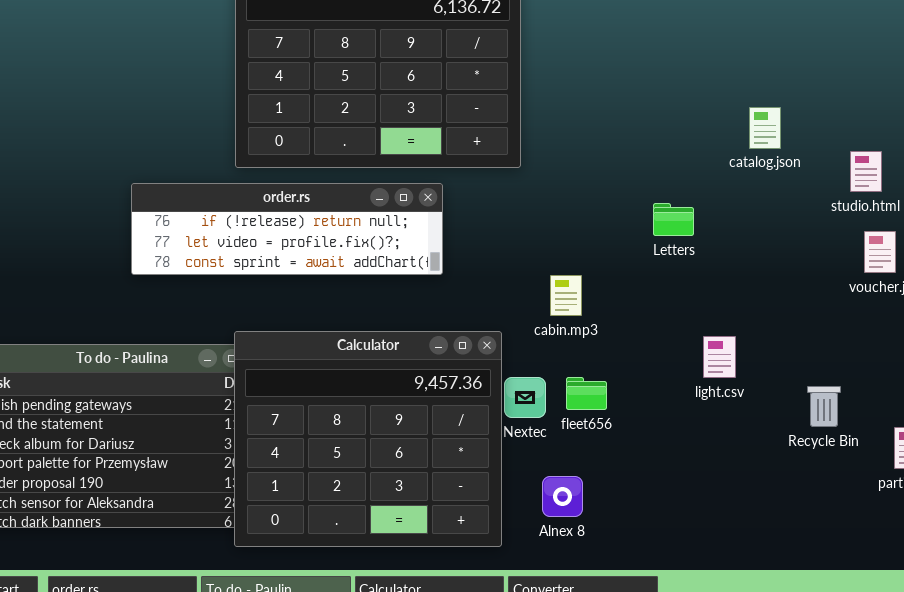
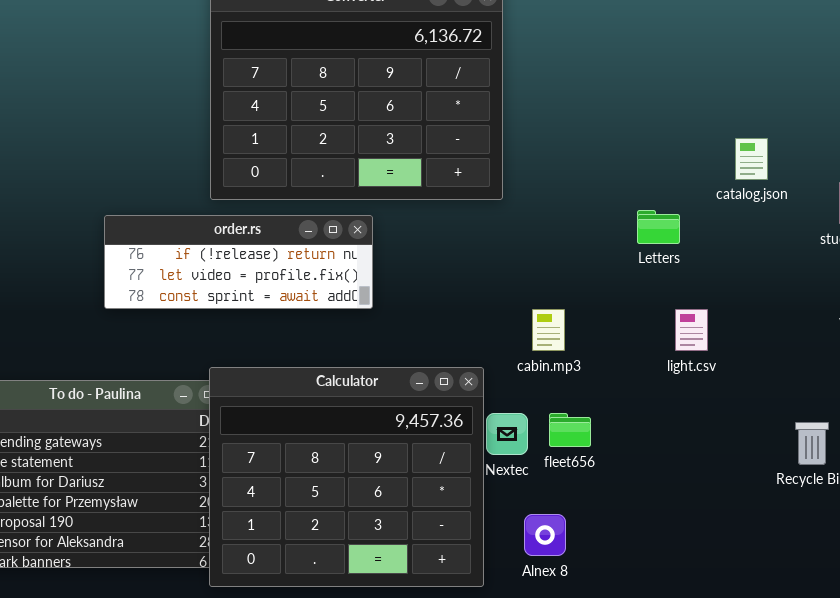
order.rs: [131,183,443,275] -> [104,215,373,309], resized
Letters: [653,203,694,236] -> [637,210,680,244], moved
light.csv: [703,336,736,378] -> [675,309,708,351], moved

